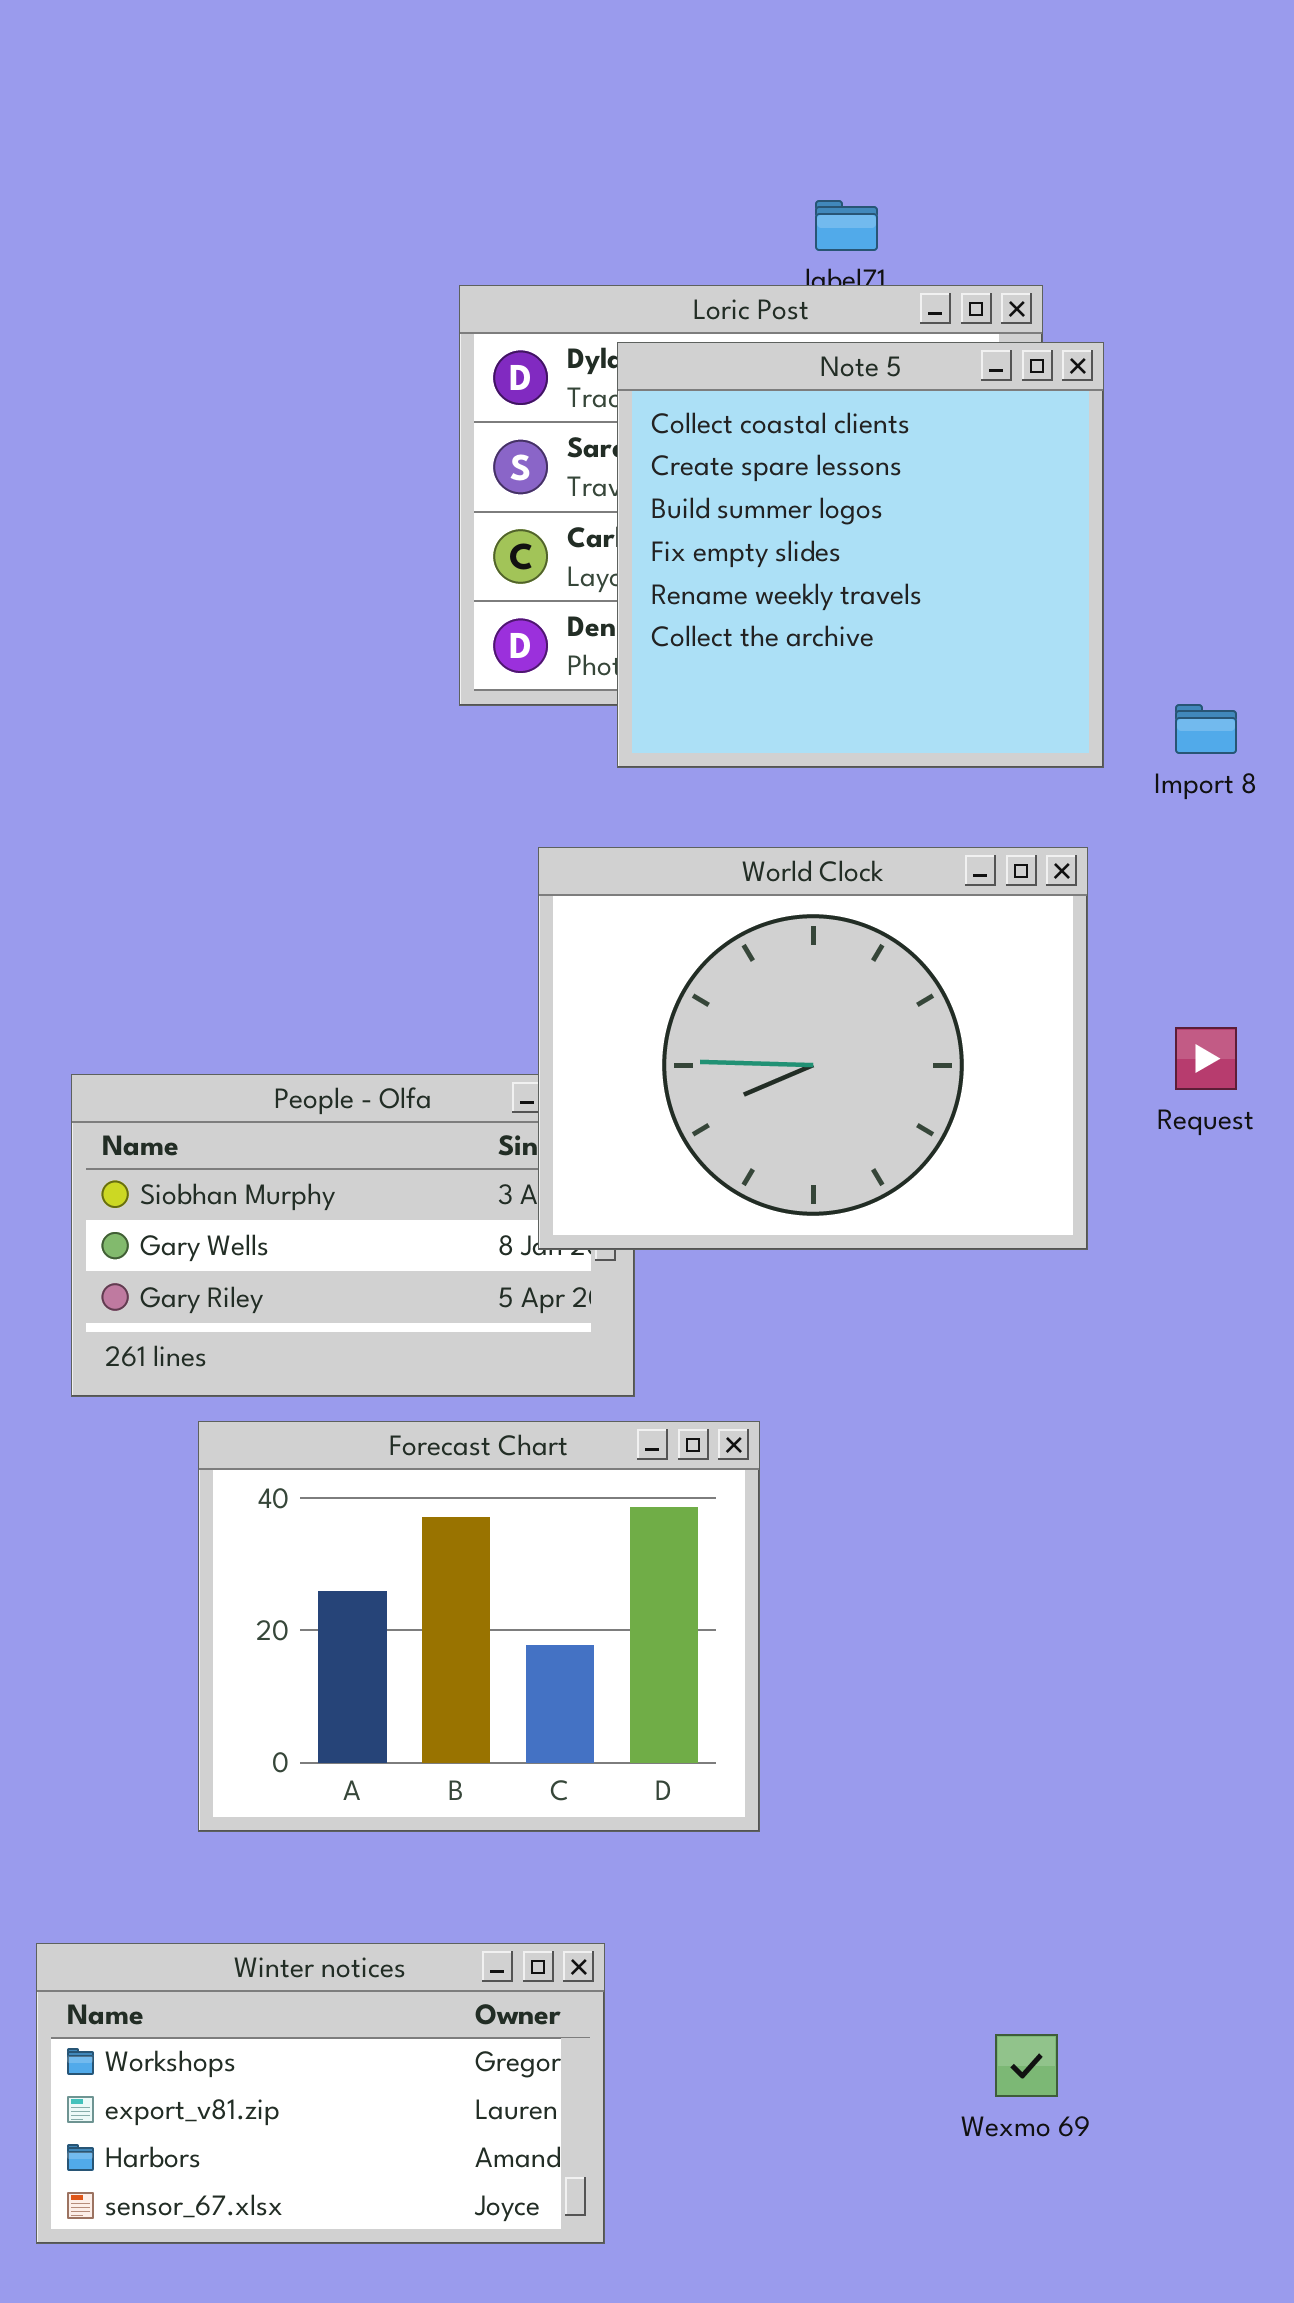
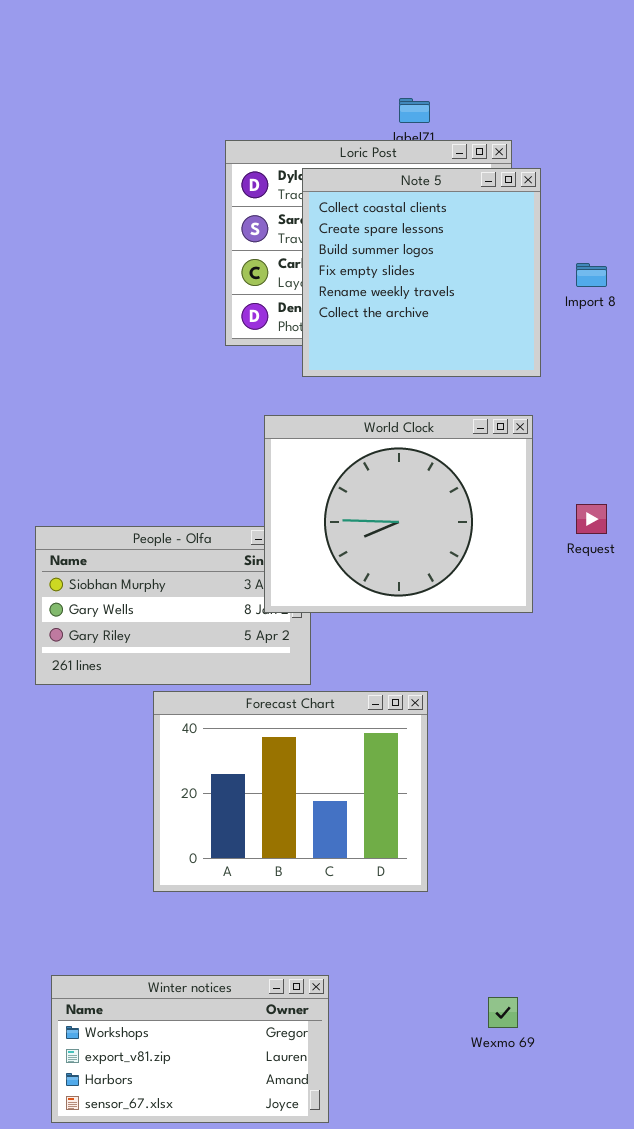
Import 8: [1175,704,1237,754] -> [576,263,607,287], moved
Forecast Chart: [198,1421,760,1832] -> [153,691,428,892], moved
Winter notices: [36,1943,605,2244] -> [51,975,329,1123], moved

